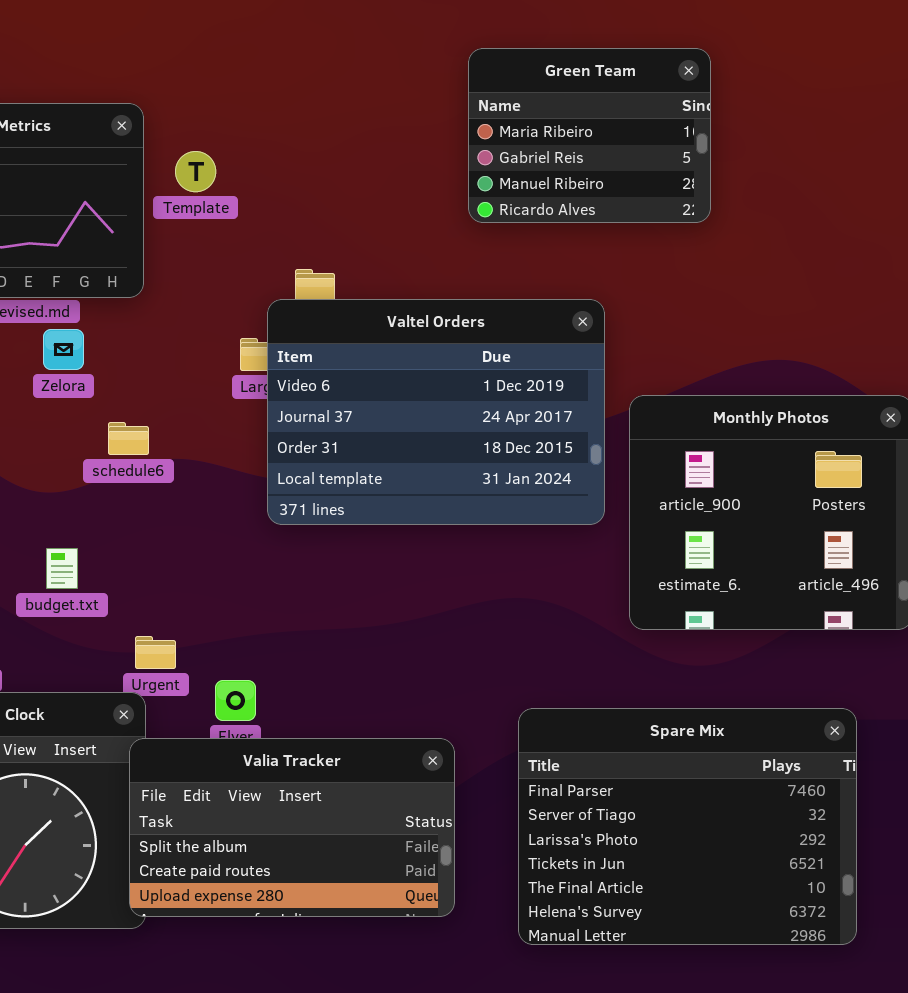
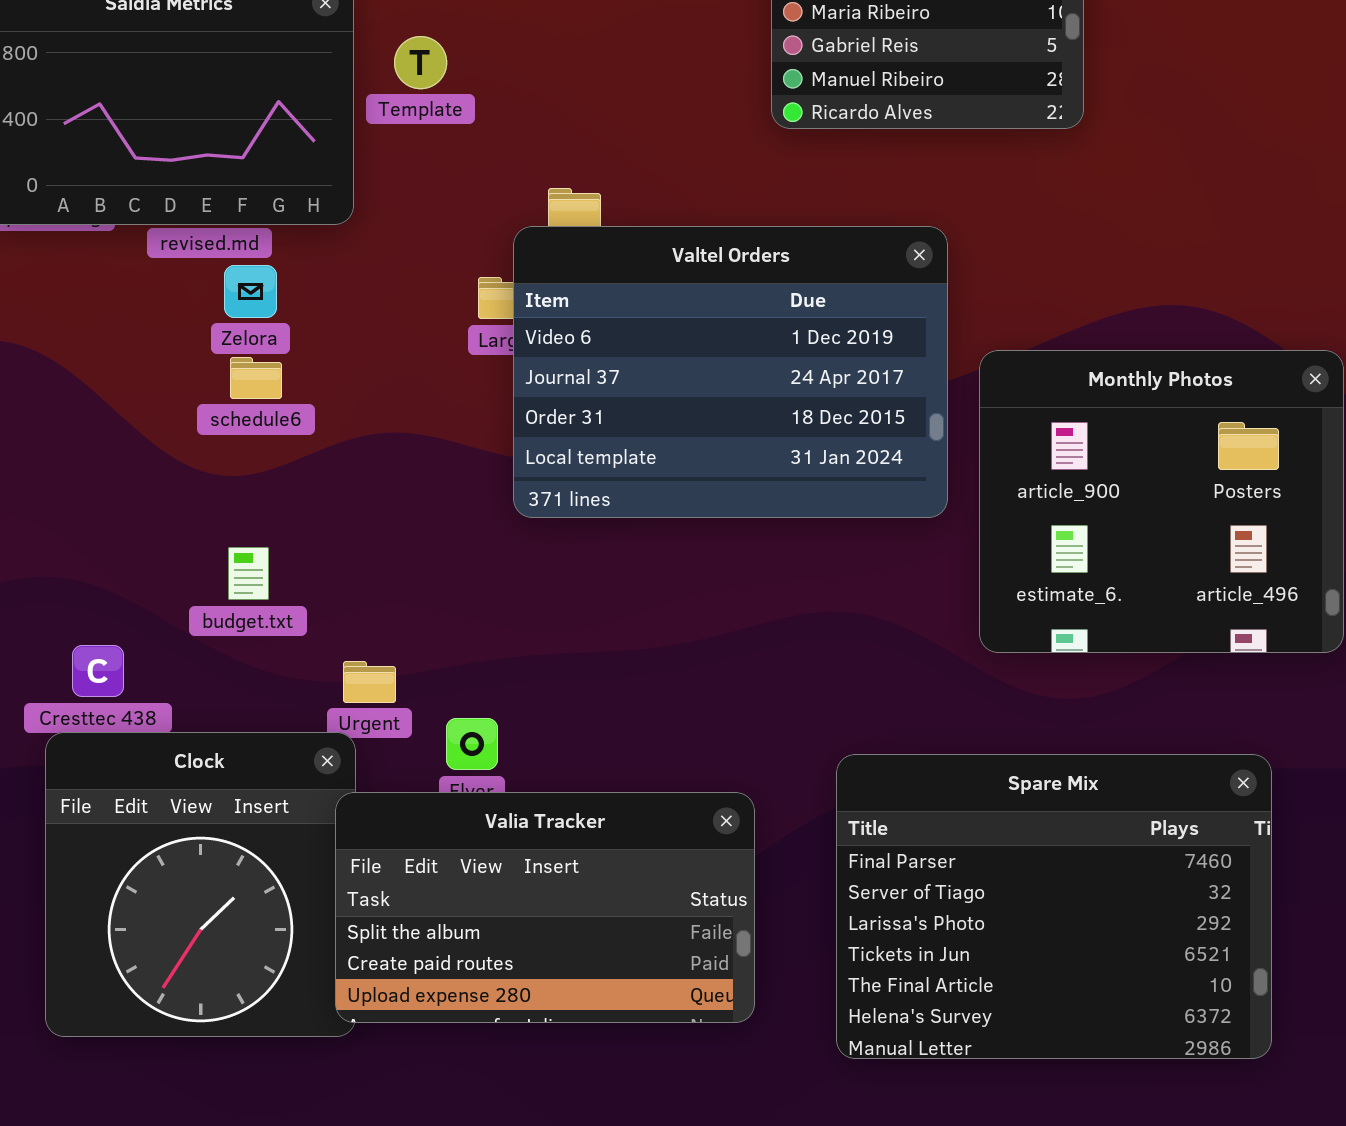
schedule6: [108,422,149,455] -> [230,357,282,399], moved

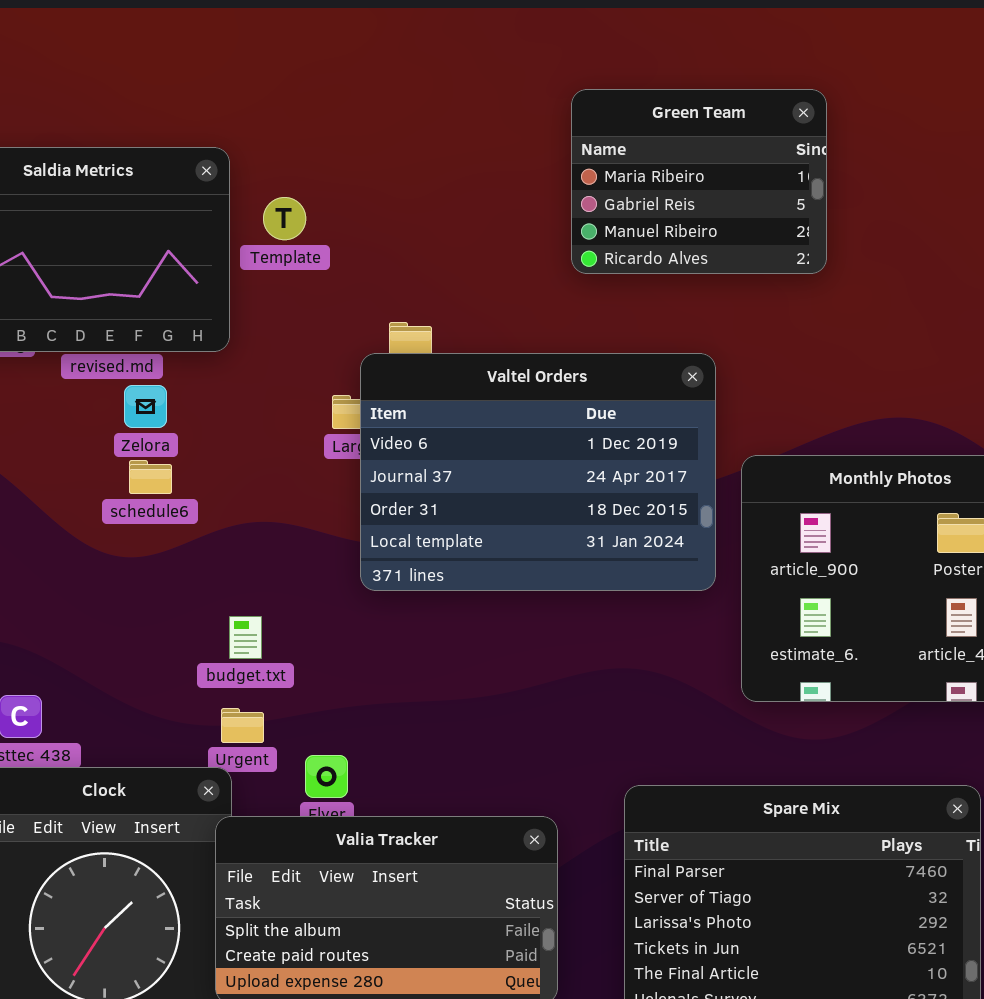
budget.txt: [228,547,269,600] -> [229,616,262,659], moved

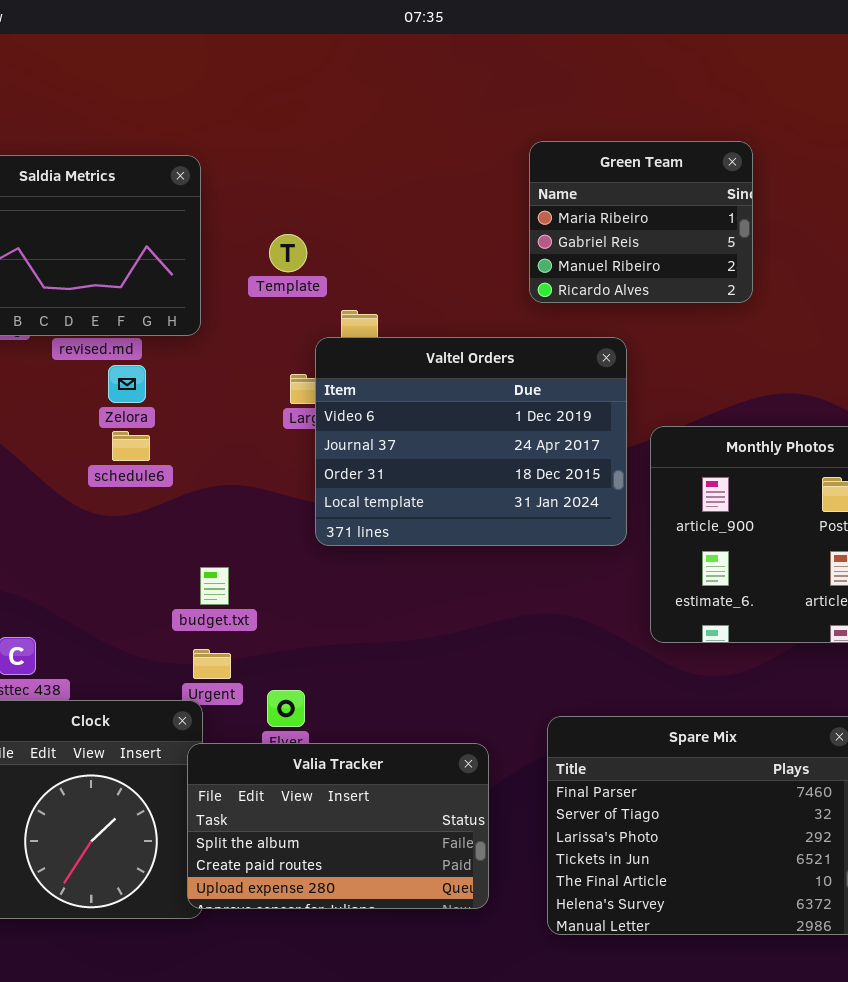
Green Team: [571,89,827,274] -> [529,141,753,303], moved
Template: [263,197,306,240] -> [269,234,307,272], moved

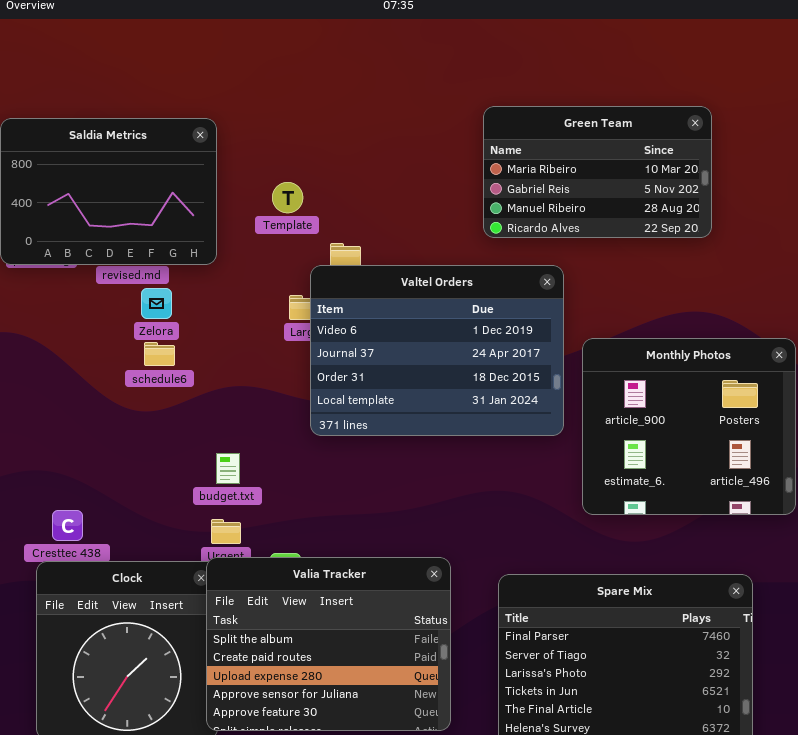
Green Team: [529,141,753,303] -> [483,106,712,238], resized
Valia Tracker: [187,743,489,909] -> [206,557,451,731], resized

